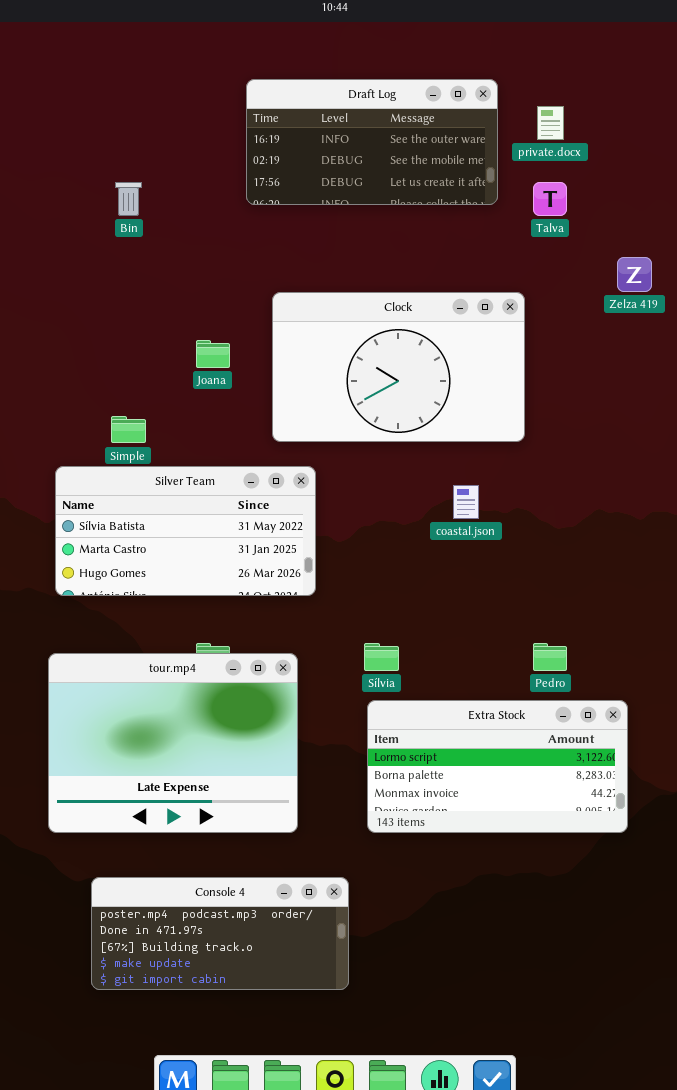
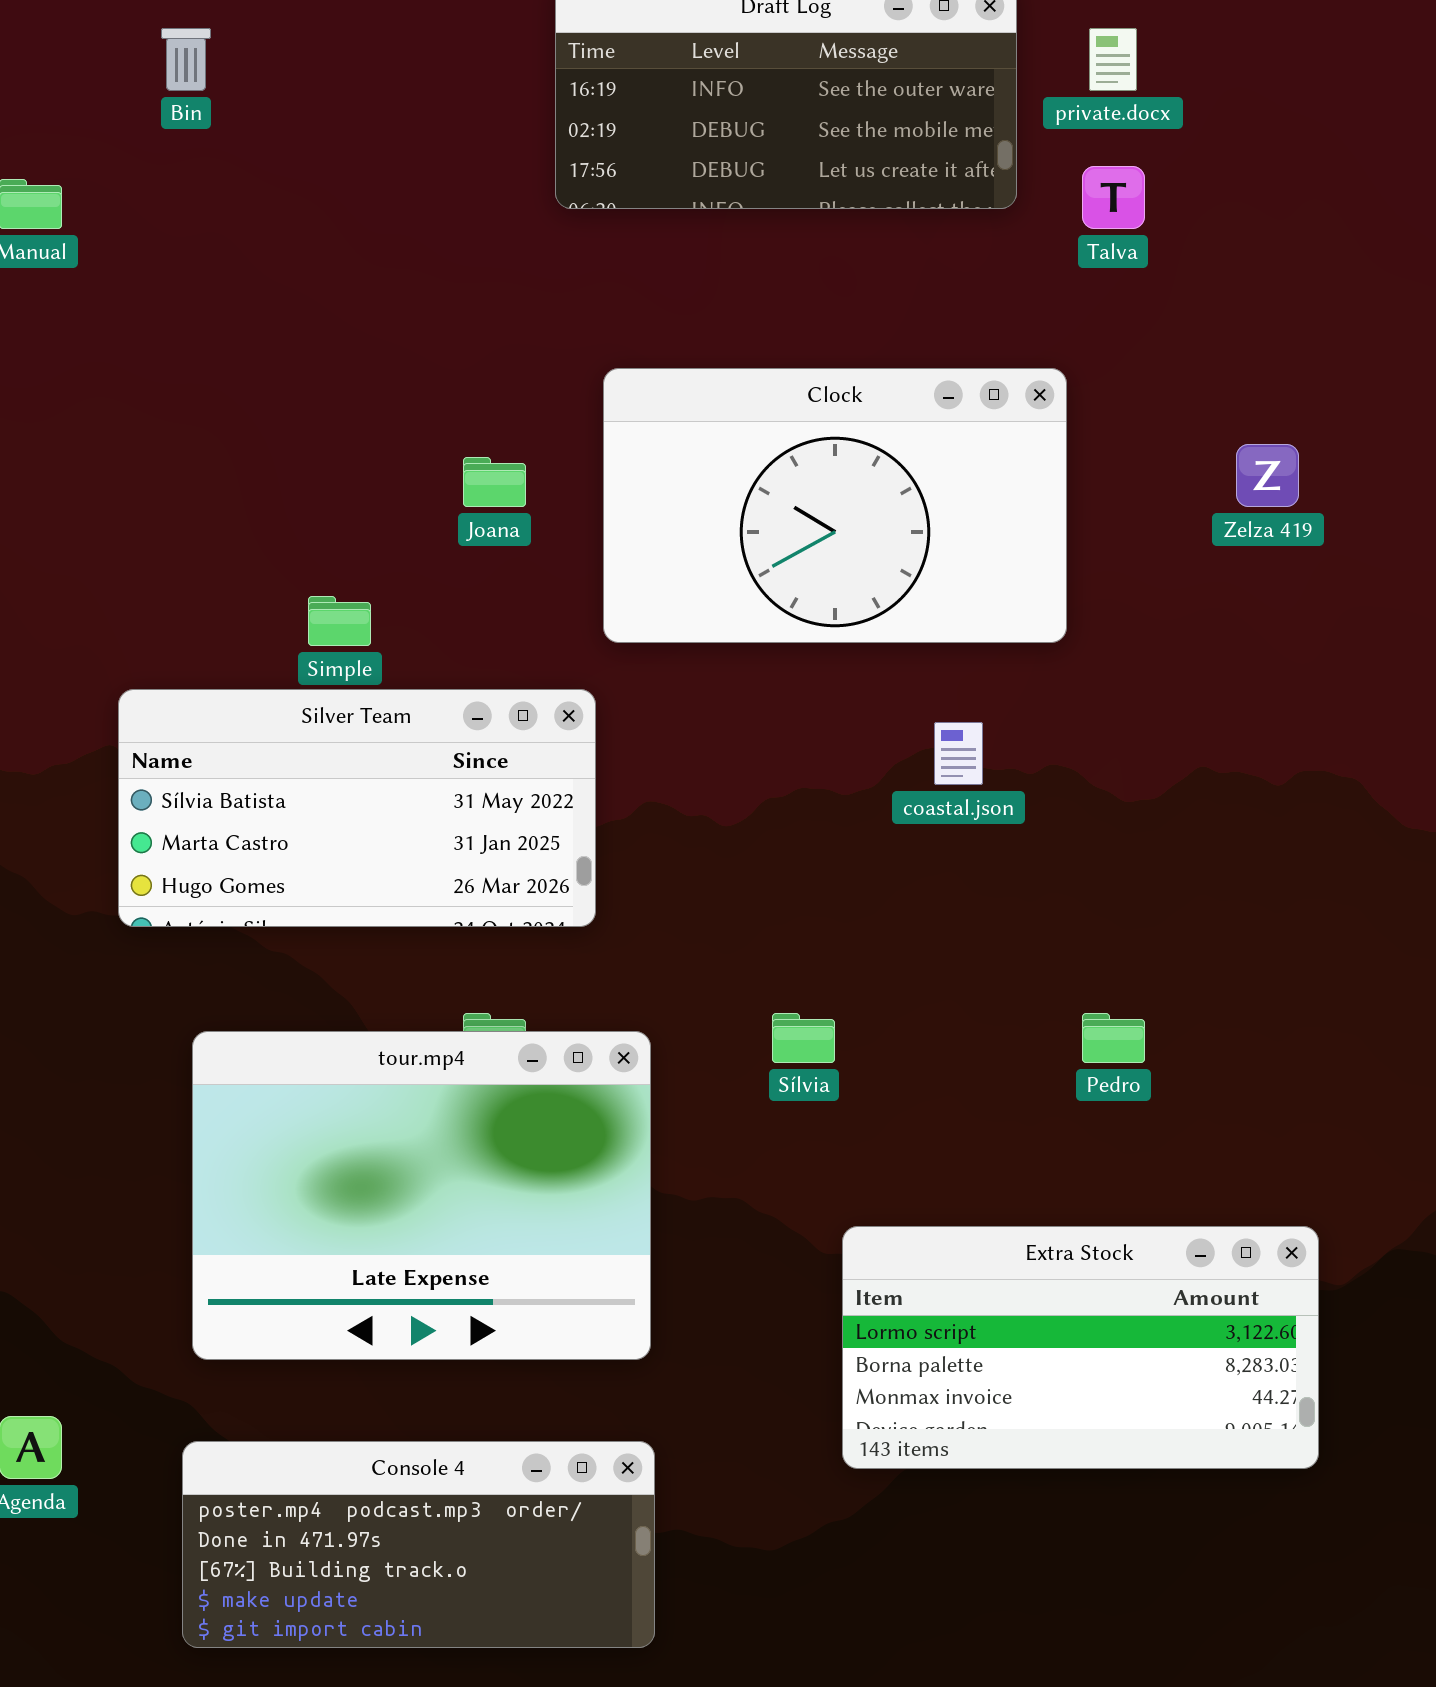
Bin: [115,182,142,216] -> [161,28,211,91], moved
Zelza 419: [617,257,652,292] -> [1236,444,1299,507], moved
Silver Team: [55,466,316,596] -> [118,689,596,927], moved
Extra Stock: [367,700,628,833] -> [842,1226,1319,1469], moved
Console 4: [91,877,349,990] -> [182,1441,655,1648], moved

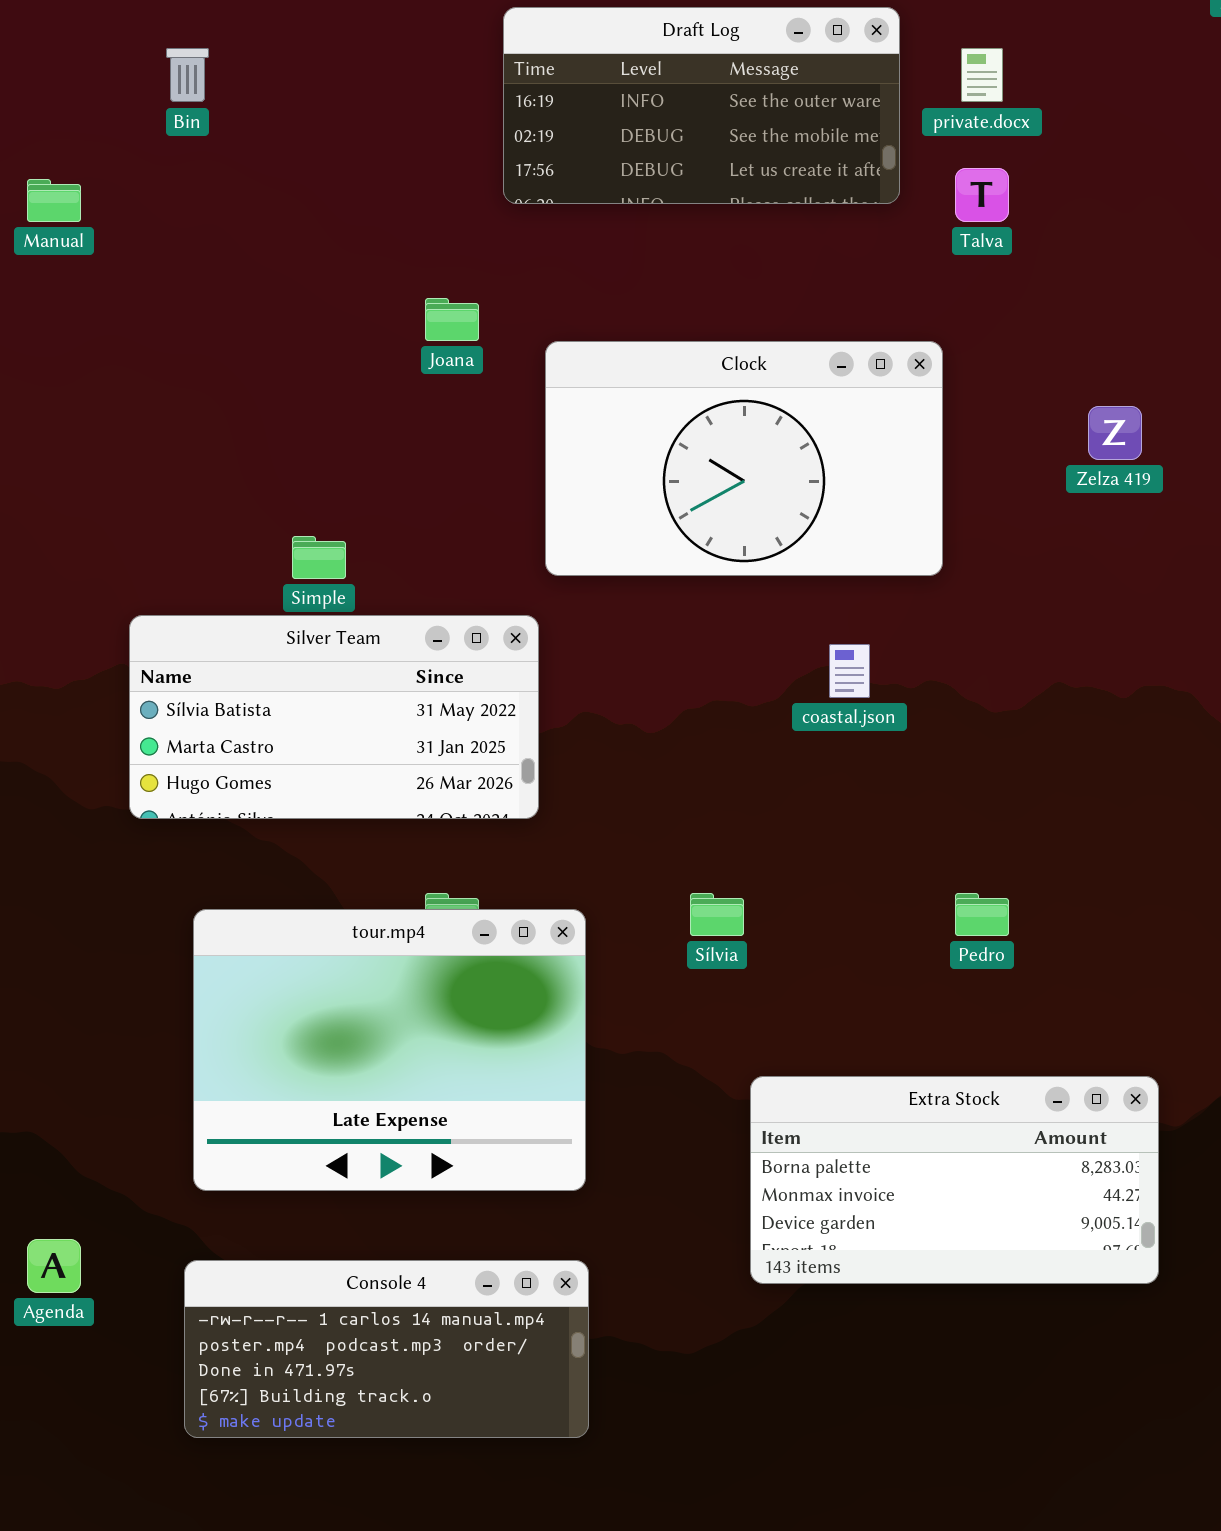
Joana: [463,457,526,507] -> [425,298,479,341], moved
Extra Stock: [842,1226,1319,1469] -> [750,1076,1159,1284], scrolled down 1 row
Console 4: [182,1441,655,1648] -> [184,1260,589,1438], scrolled up 1 row

